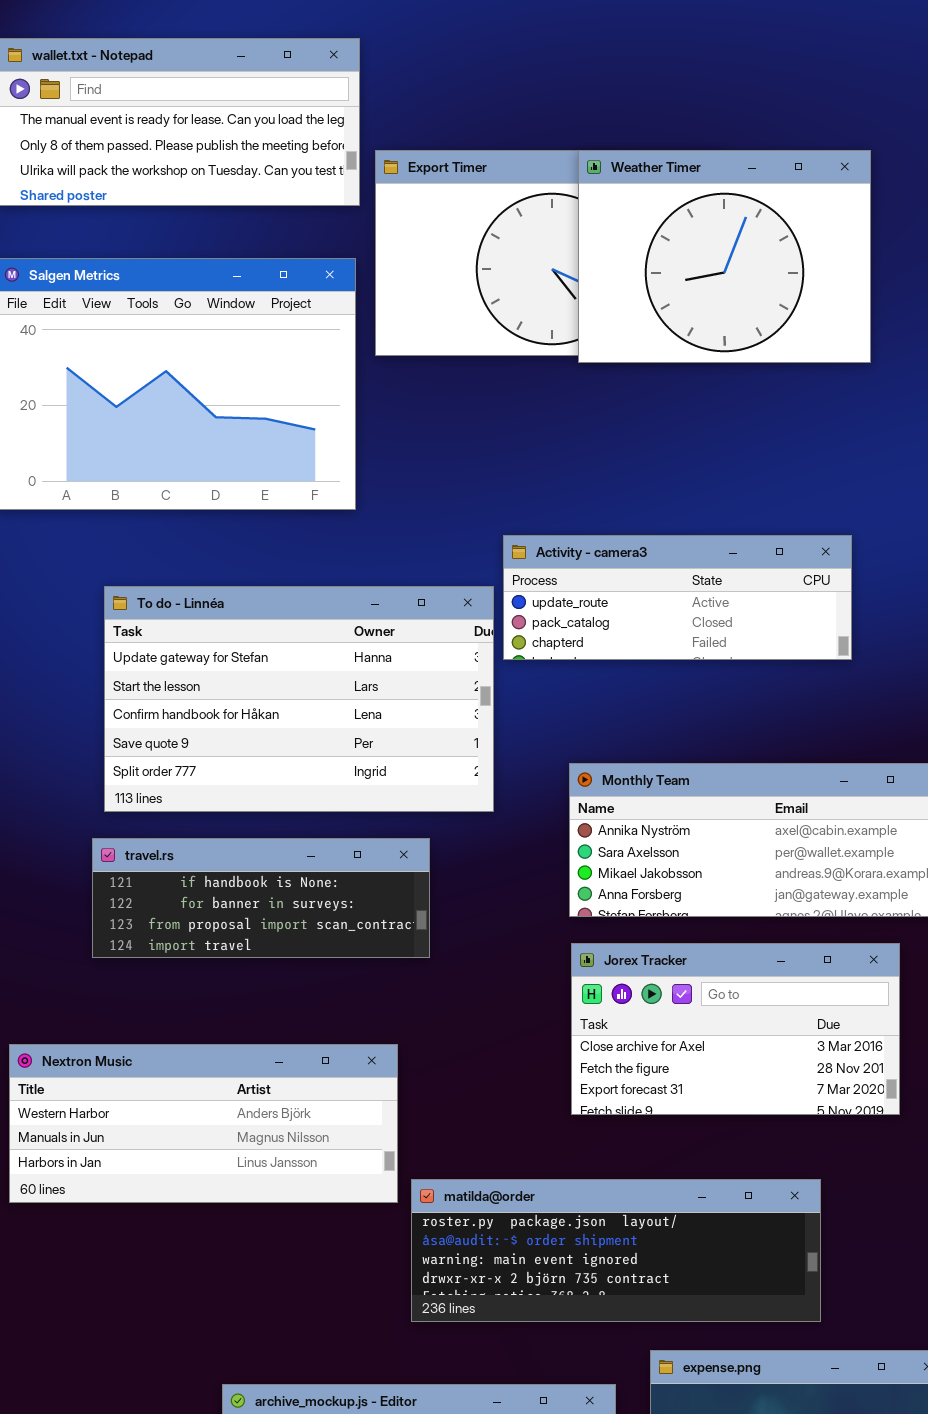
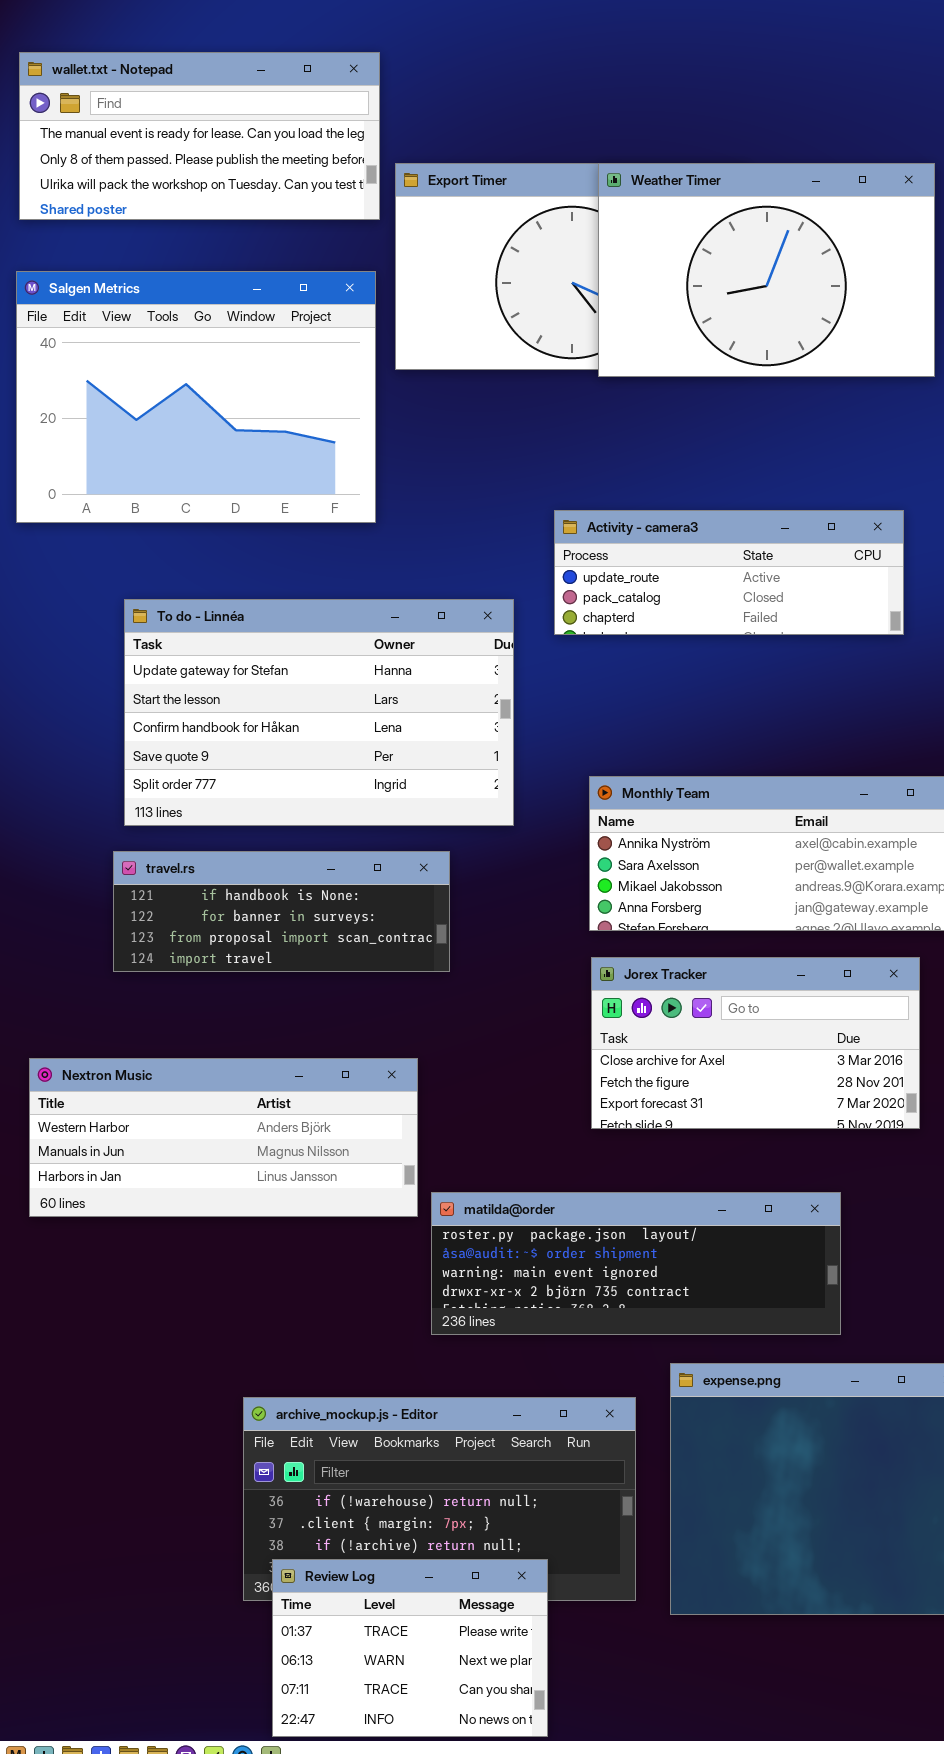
Weather Timer: [578,150,871,363] -> [598,163,935,377], resized
Activity - camera3: [503,535,852,660] -> [554,510,904,635], moved

